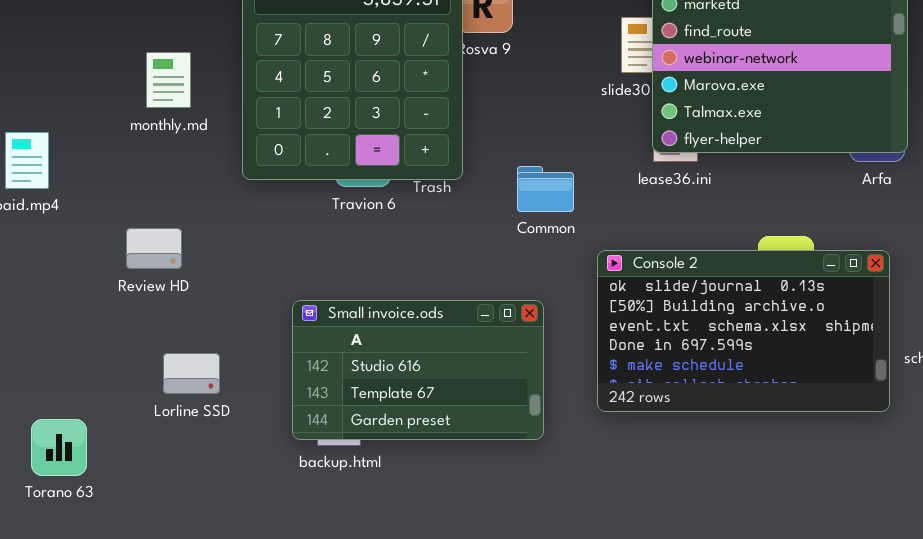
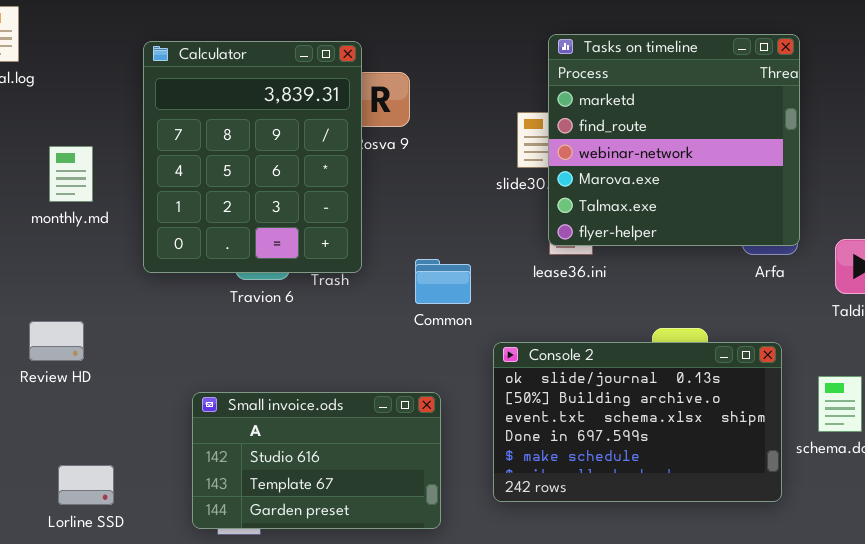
Lorline SSD: [163,353,220,394] -> [58,465,114,505], moved

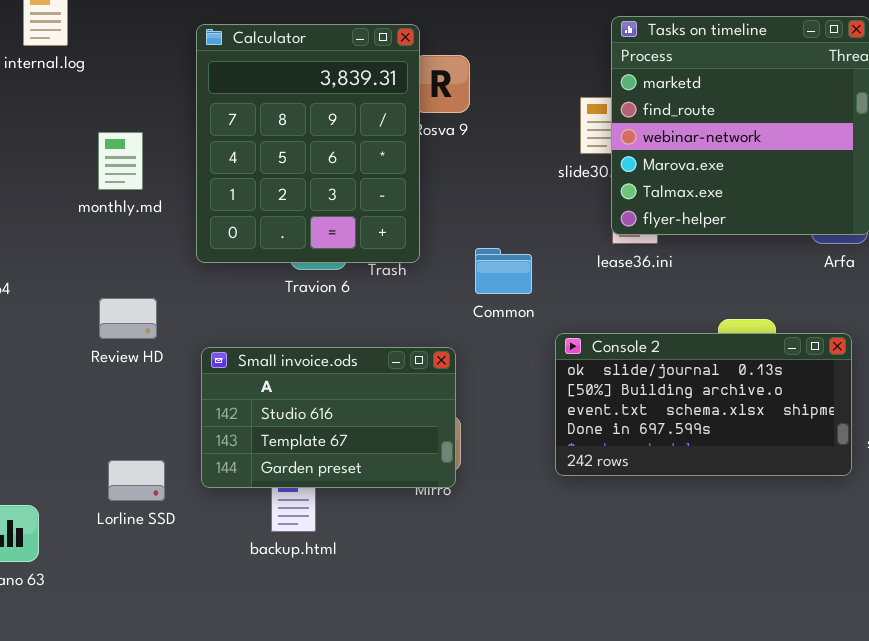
Review HD: [29,321,84,361] -> [99,298,157,339], moved
Console 2: [493,342,782,502] -> [555,333,852,476], resized
Small invoice.ods: [192,392,441,529] -> [201,347,456,488], moved

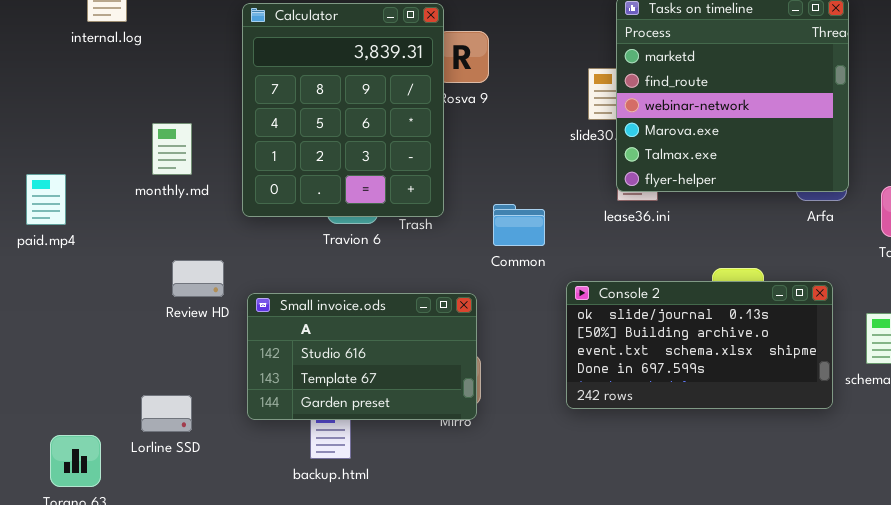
monthly.md: [98,132,143,190] -> [152,123,192,175], moved
Review HD: [99,298,157,339] -> [172,260,224,297], moved
Lorline SSD: [108,460,165,501] -> [141,395,192,432], moved

